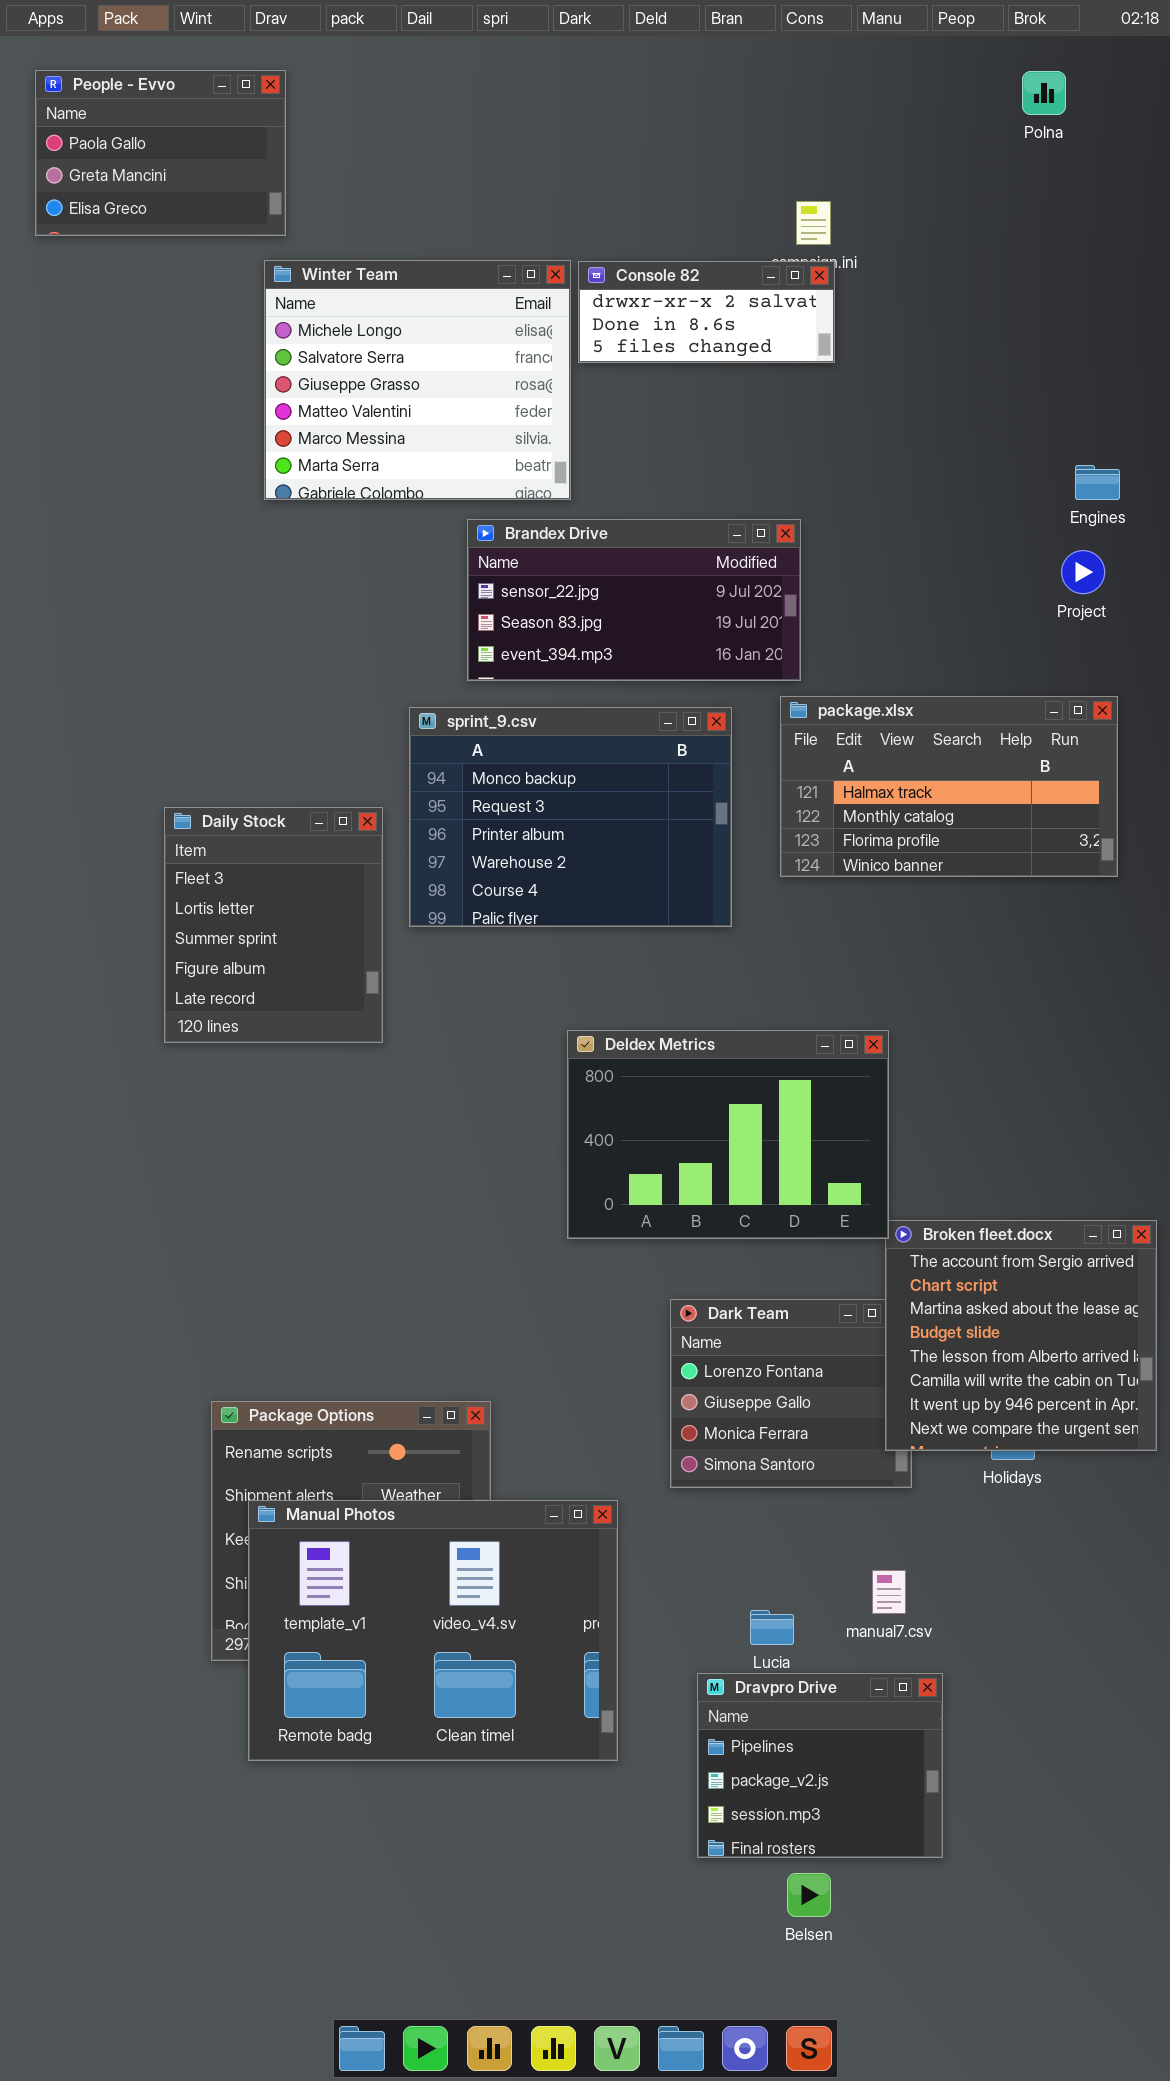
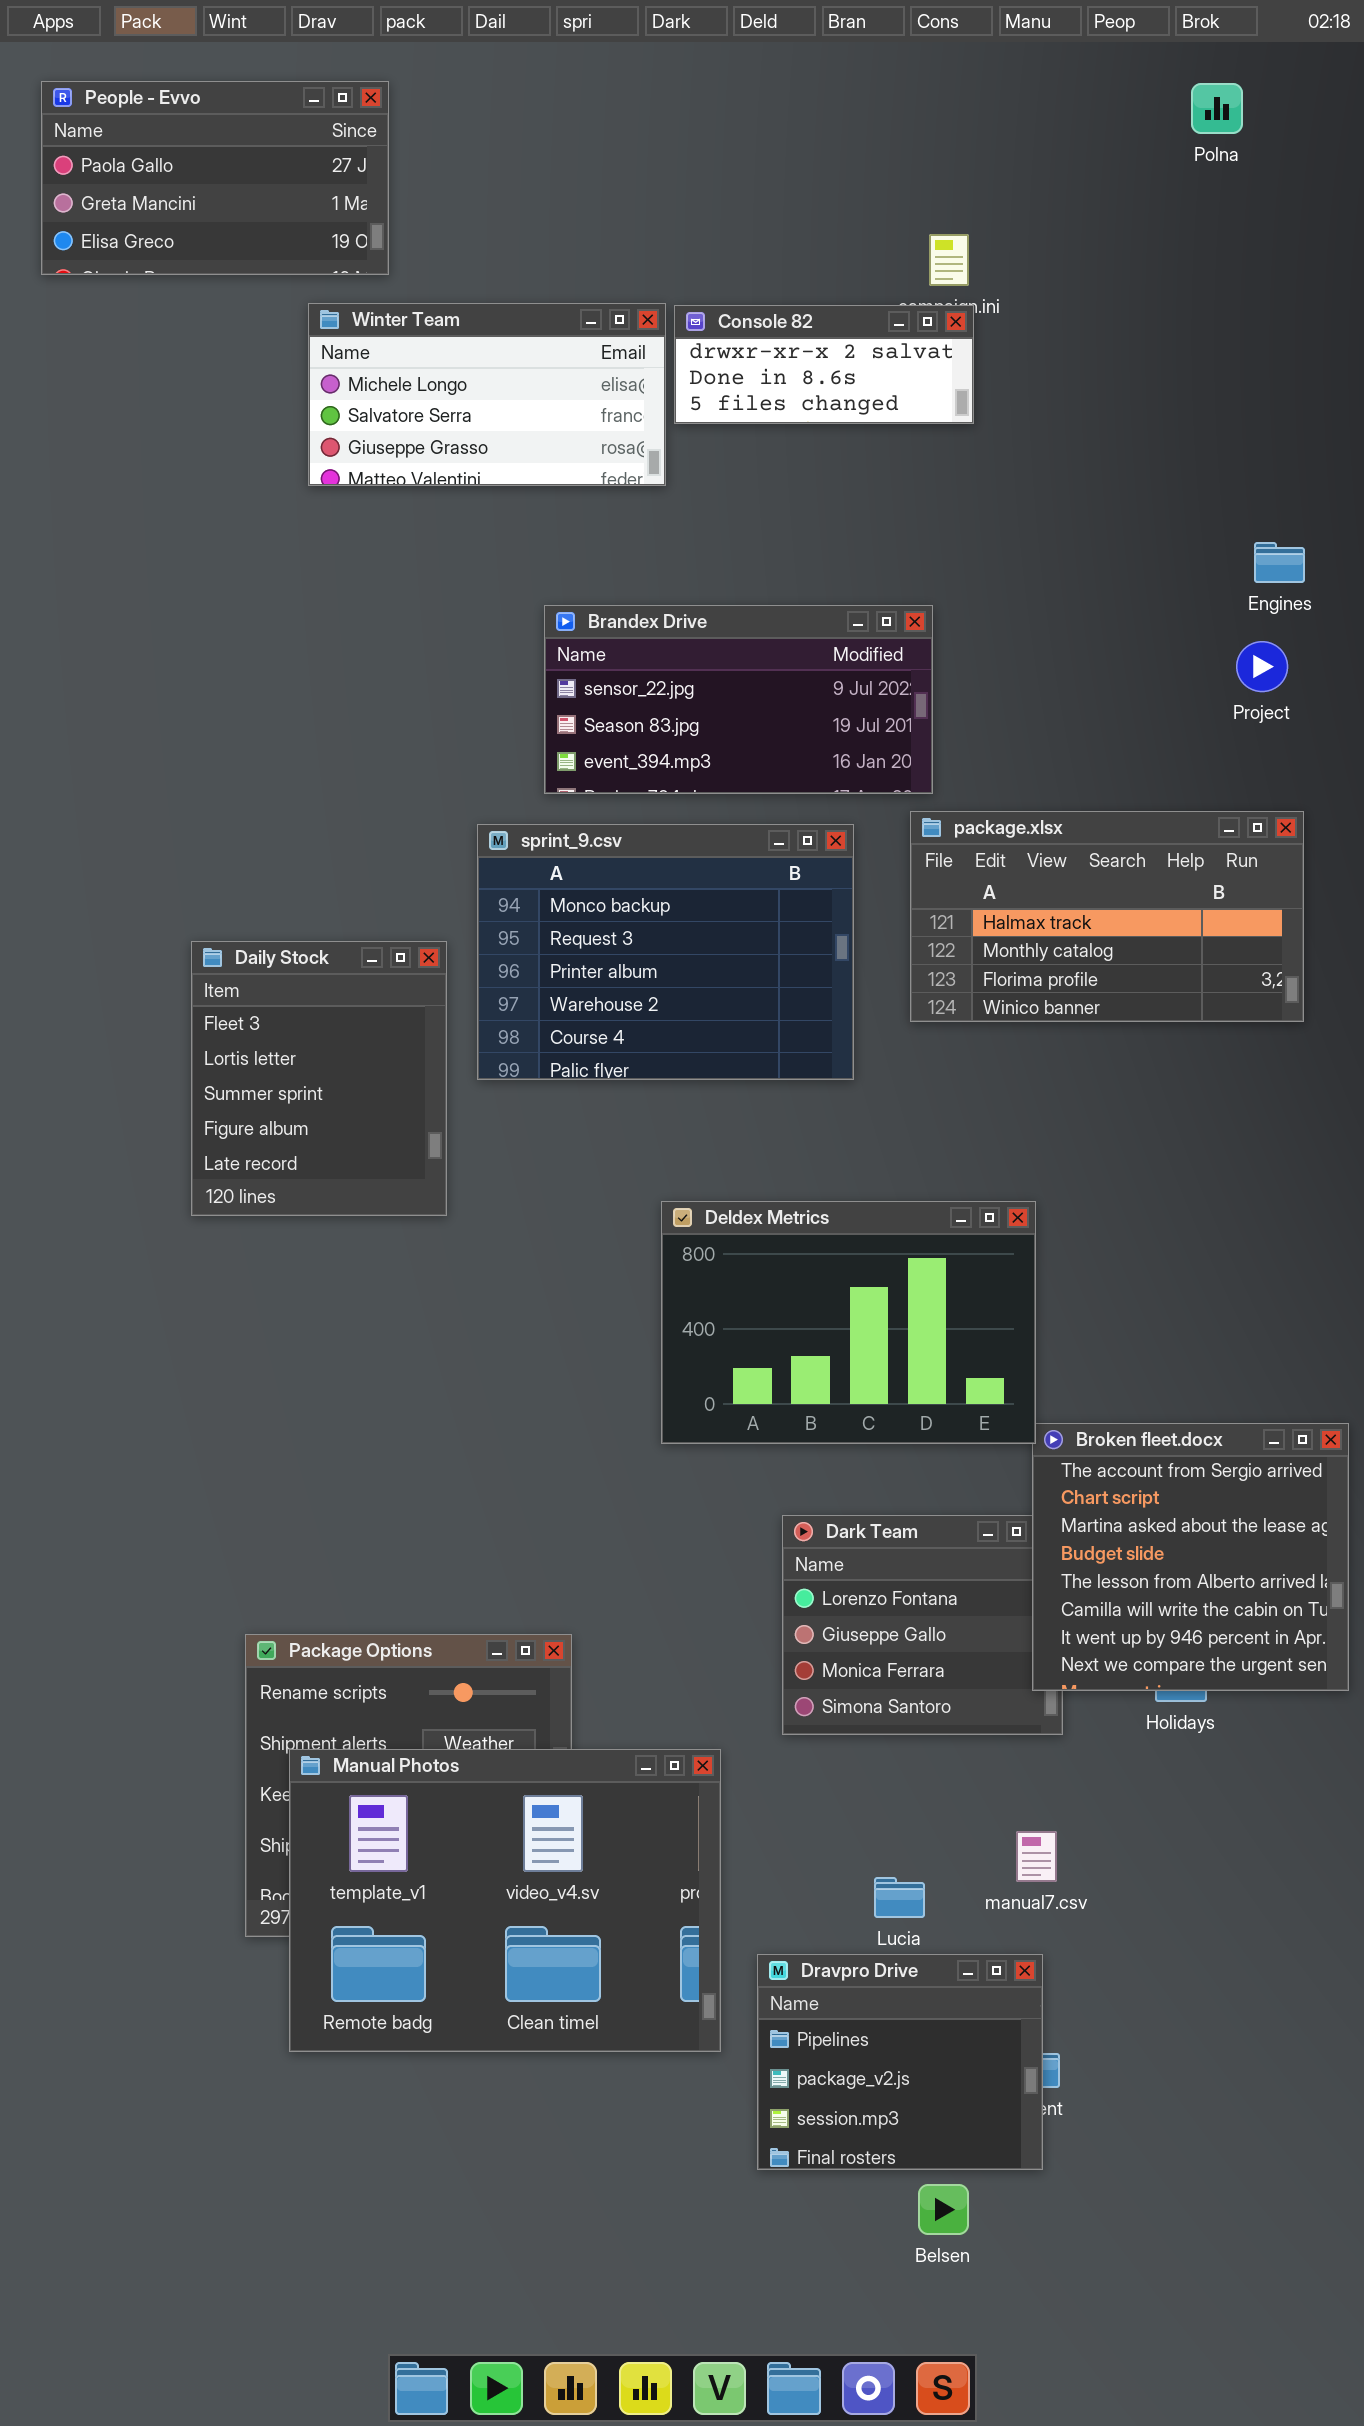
People - Evvo: [35,70,286,236] -> [41,81,389,275], resized
Winter Team: [264,260,571,500] -> [308,303,666,486], resized
Dravpro Drive: [697,1673,943,1858] -> [757,1954,1043,2170], moved

